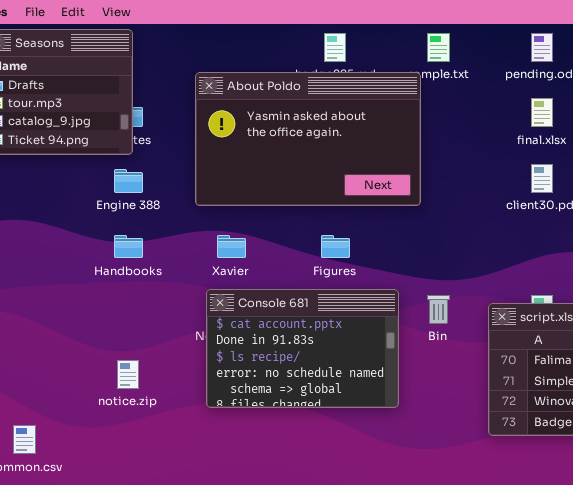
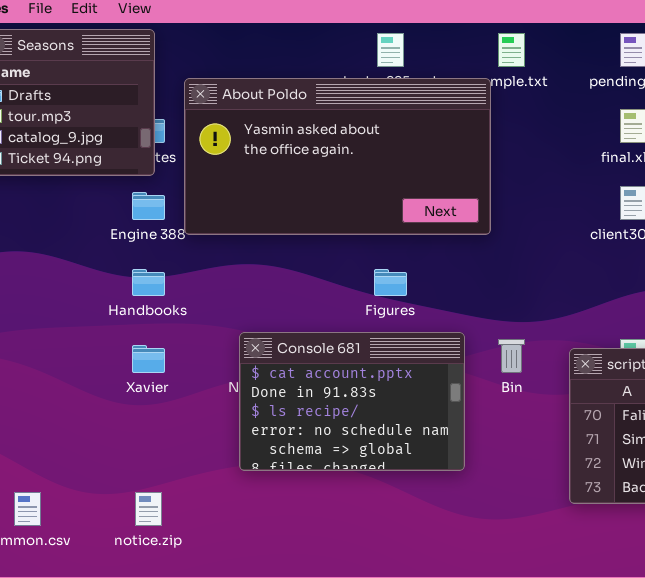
About Poldo: [195,72,421,206] -> [184,78,491,235], resized
Xavier: [217,235,246,258] -> [132,345,165,373], moved
notice.zip: [117,360,139,389] -> [135,492,162,526], moved

